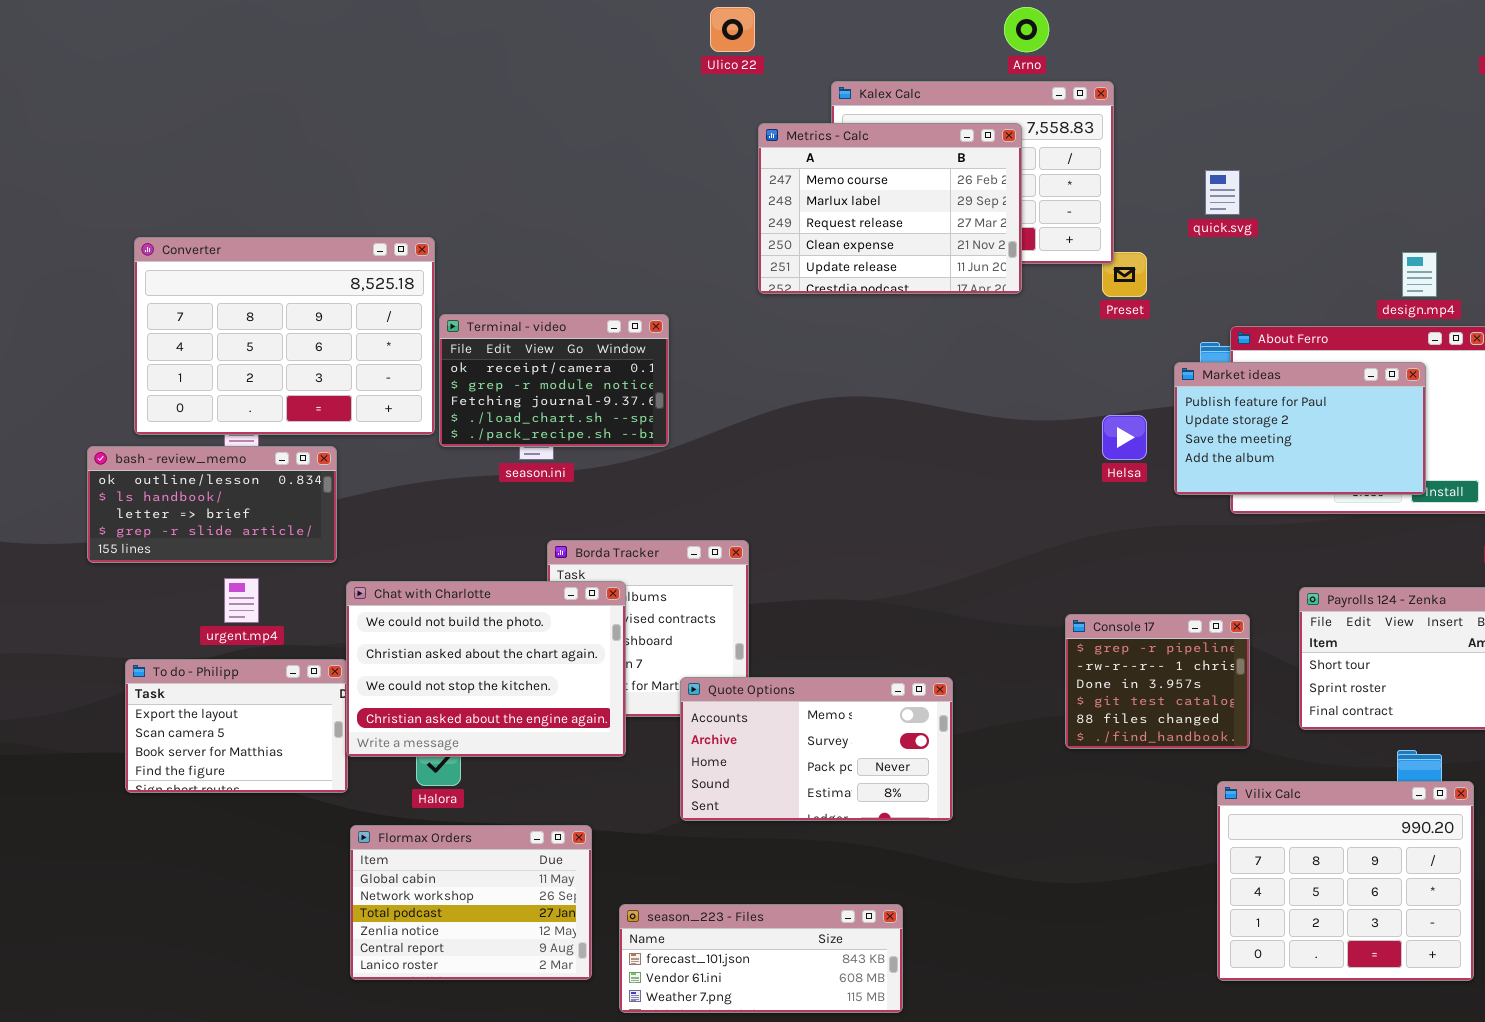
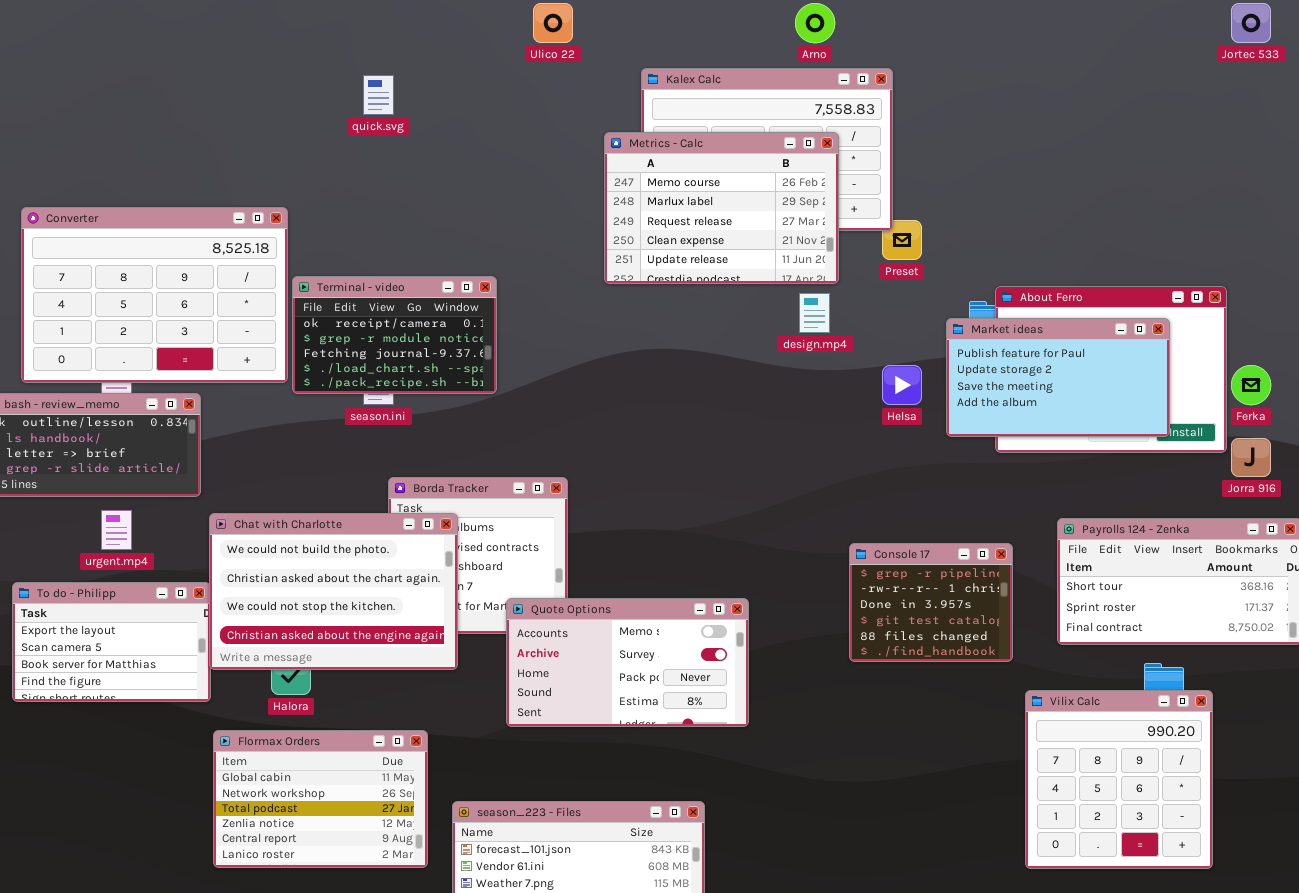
Metrics - Calc: [758,123,1022,294] -> [604,132,839,284], moved
quick.svg: [1205,170,1240,215] -> [363,75,394,115], moved
design.mp4: [1402,252,1437,297] -> [799,293,830,333], moved
Vilix Calc: [1217,781,1474,981] -> [1025,690,1213,869], resized

